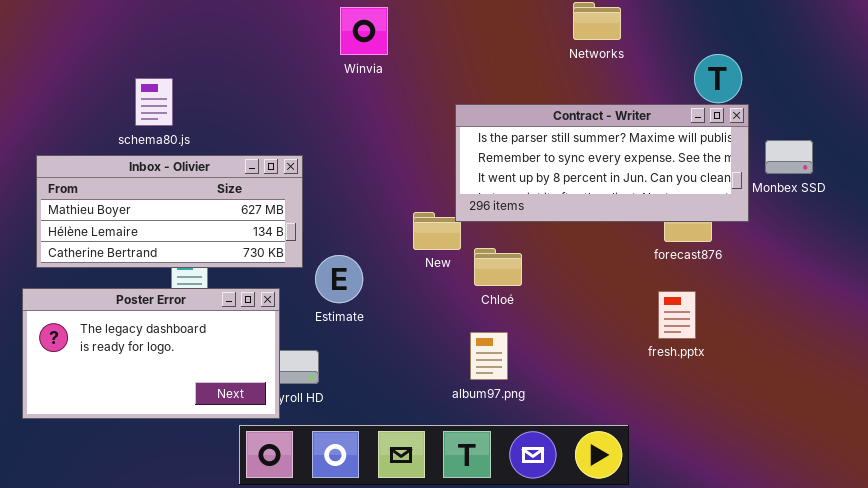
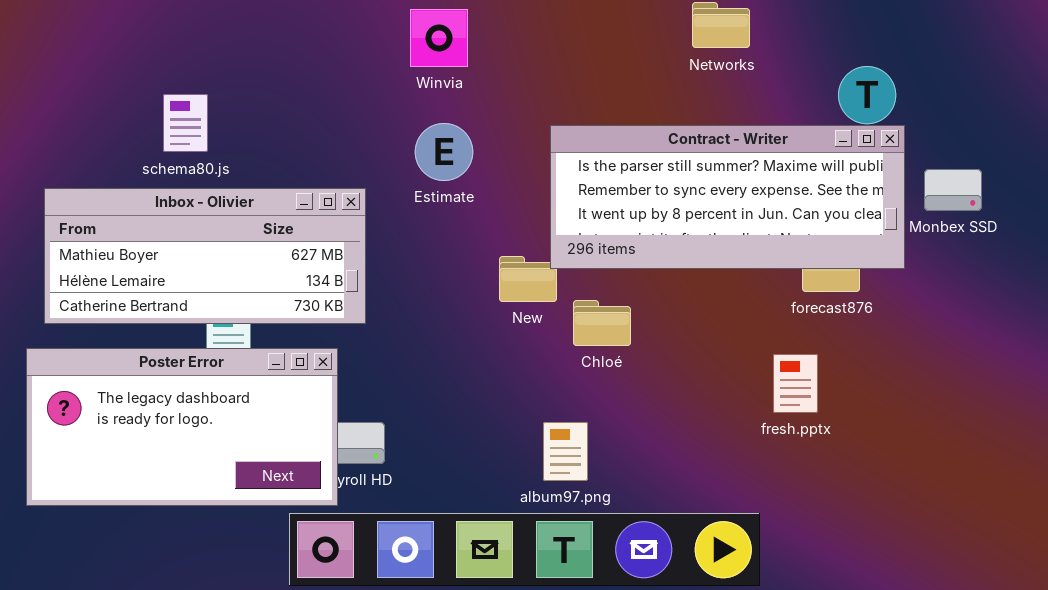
Estimate: [315,255,363,303] -> [415,123,473,181], moved
fresh.pptx: [658,291,696,339] -> [773,354,818,413], moved
album97.png: [470,332,508,380] -> [543,422,588,481], moved

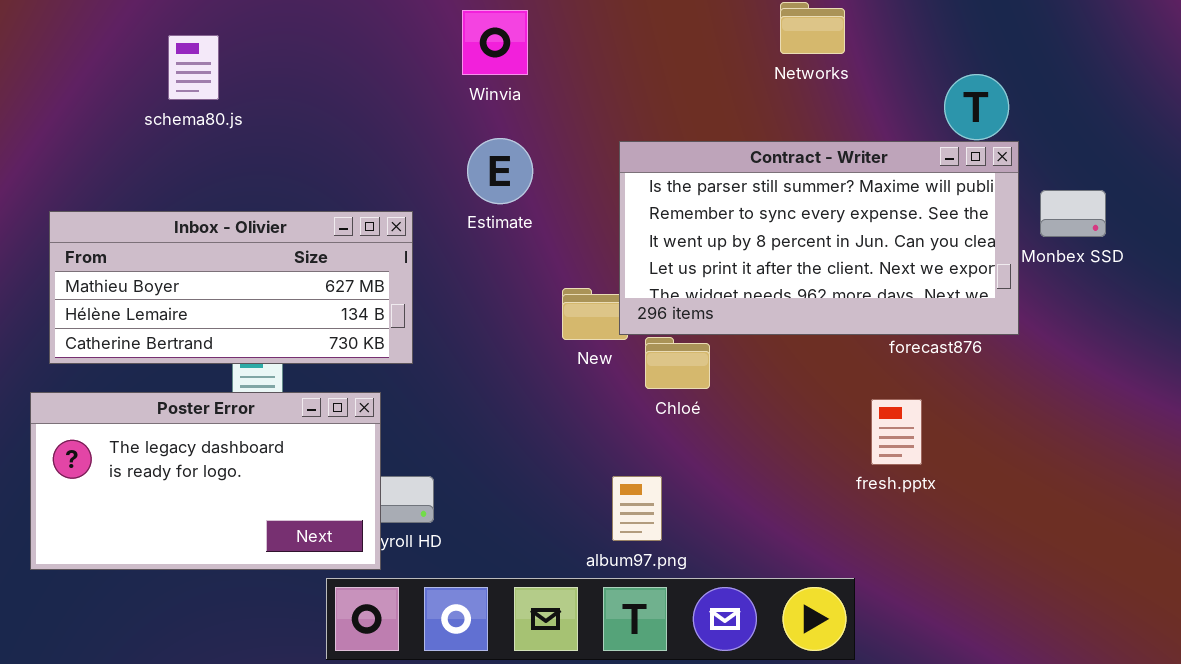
schema80.js: [163,94,208,152] -> [168,35,219,100], moved
Contract - Writer: [550,125,905,269] -> [619,141,1019,335], resized

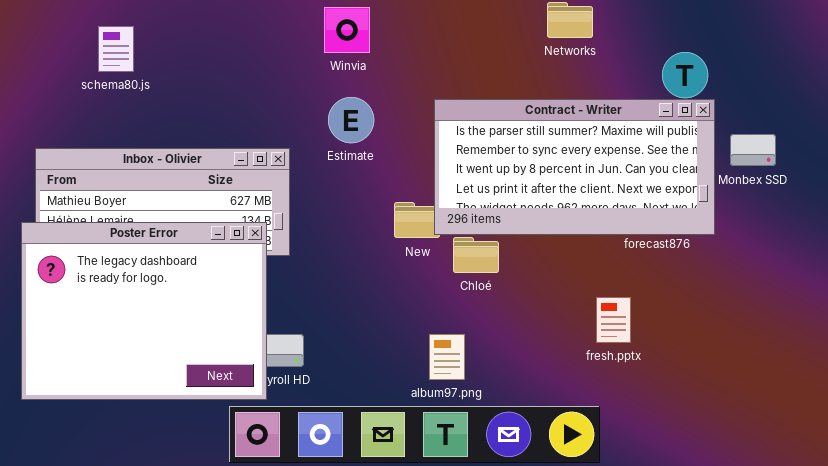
schema80.js: [168,35,219,100] -> [98,26,134,72], moved
Poster Error: [30,392,381,570] -> [21,222,267,400], resized
fresh.pptx: [871,399,922,465] -> [596,297,631,343], moved

